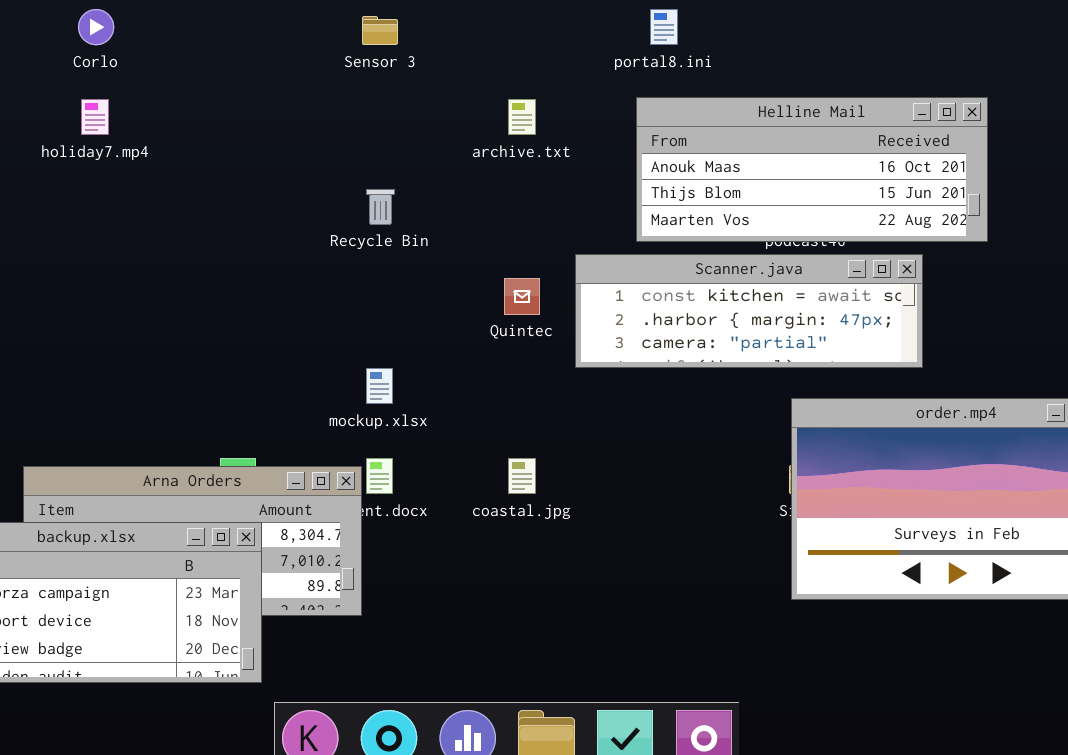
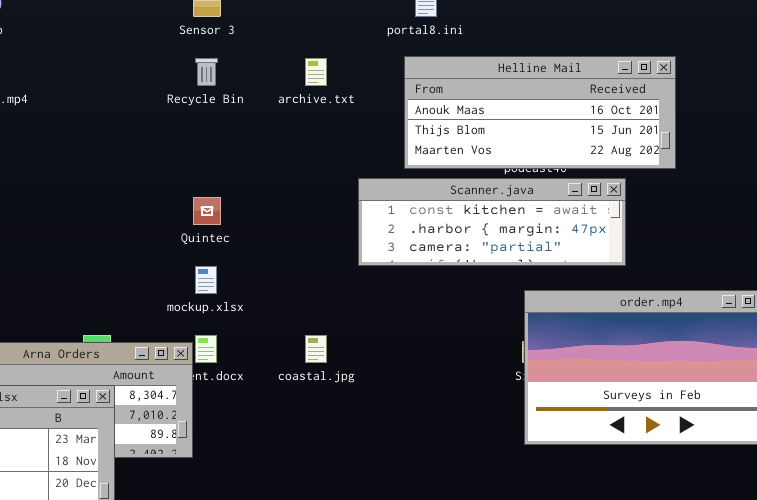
Recycle Bin: [366,189,395,225] -> [195,58,218,86], moved
Quintec: [504,278,540,315] -> [193,197,221,225], moved

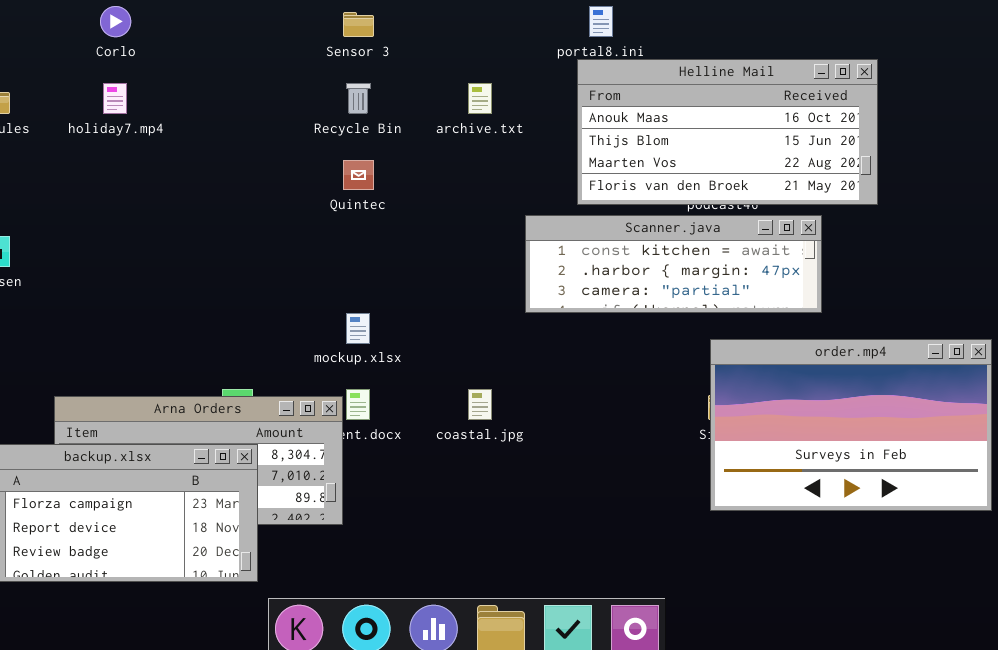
Helline Mail: [404,56,676,169] -> [577,59,878,205], resized
Quintec: [193,197,221,225] -> [343,160,374,190], moved

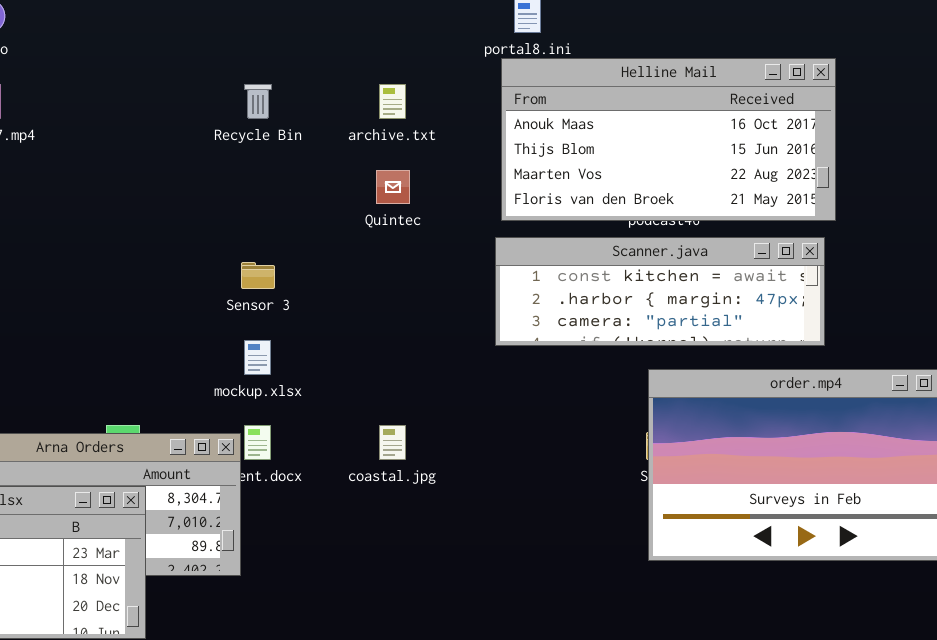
Sensor 3: [343,12,374,37] -> [241,262,275,289], moved
Quintec: [343,160,374,190] -> [376,170,410,204], moved
Scanner.java: [525,215,822,313] -> [495,237,825,346], moved

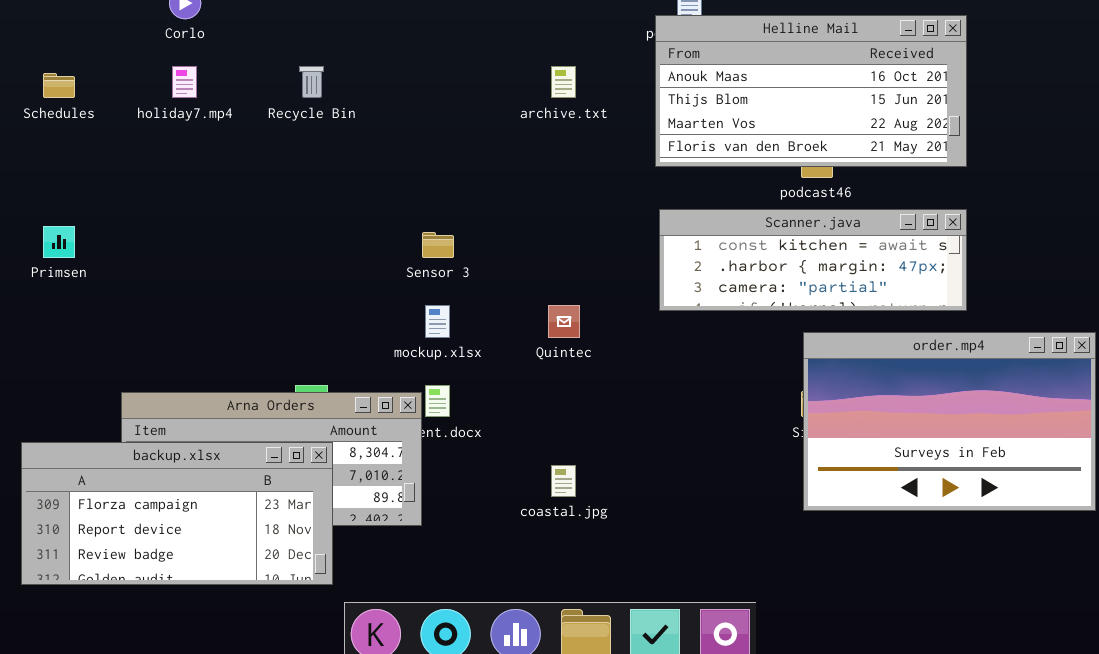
Helline Mail: [501,58,836,221] -> [655,15,967,167], moved
Recycle Bin: [244,84,272,119] -> [299,66,324,98], moved
Quintec: [376,170,410,204] -> [548,305,580,338], moved
coastal.jpg: [379,425,406,460] -> [551,465,576,497], moved

